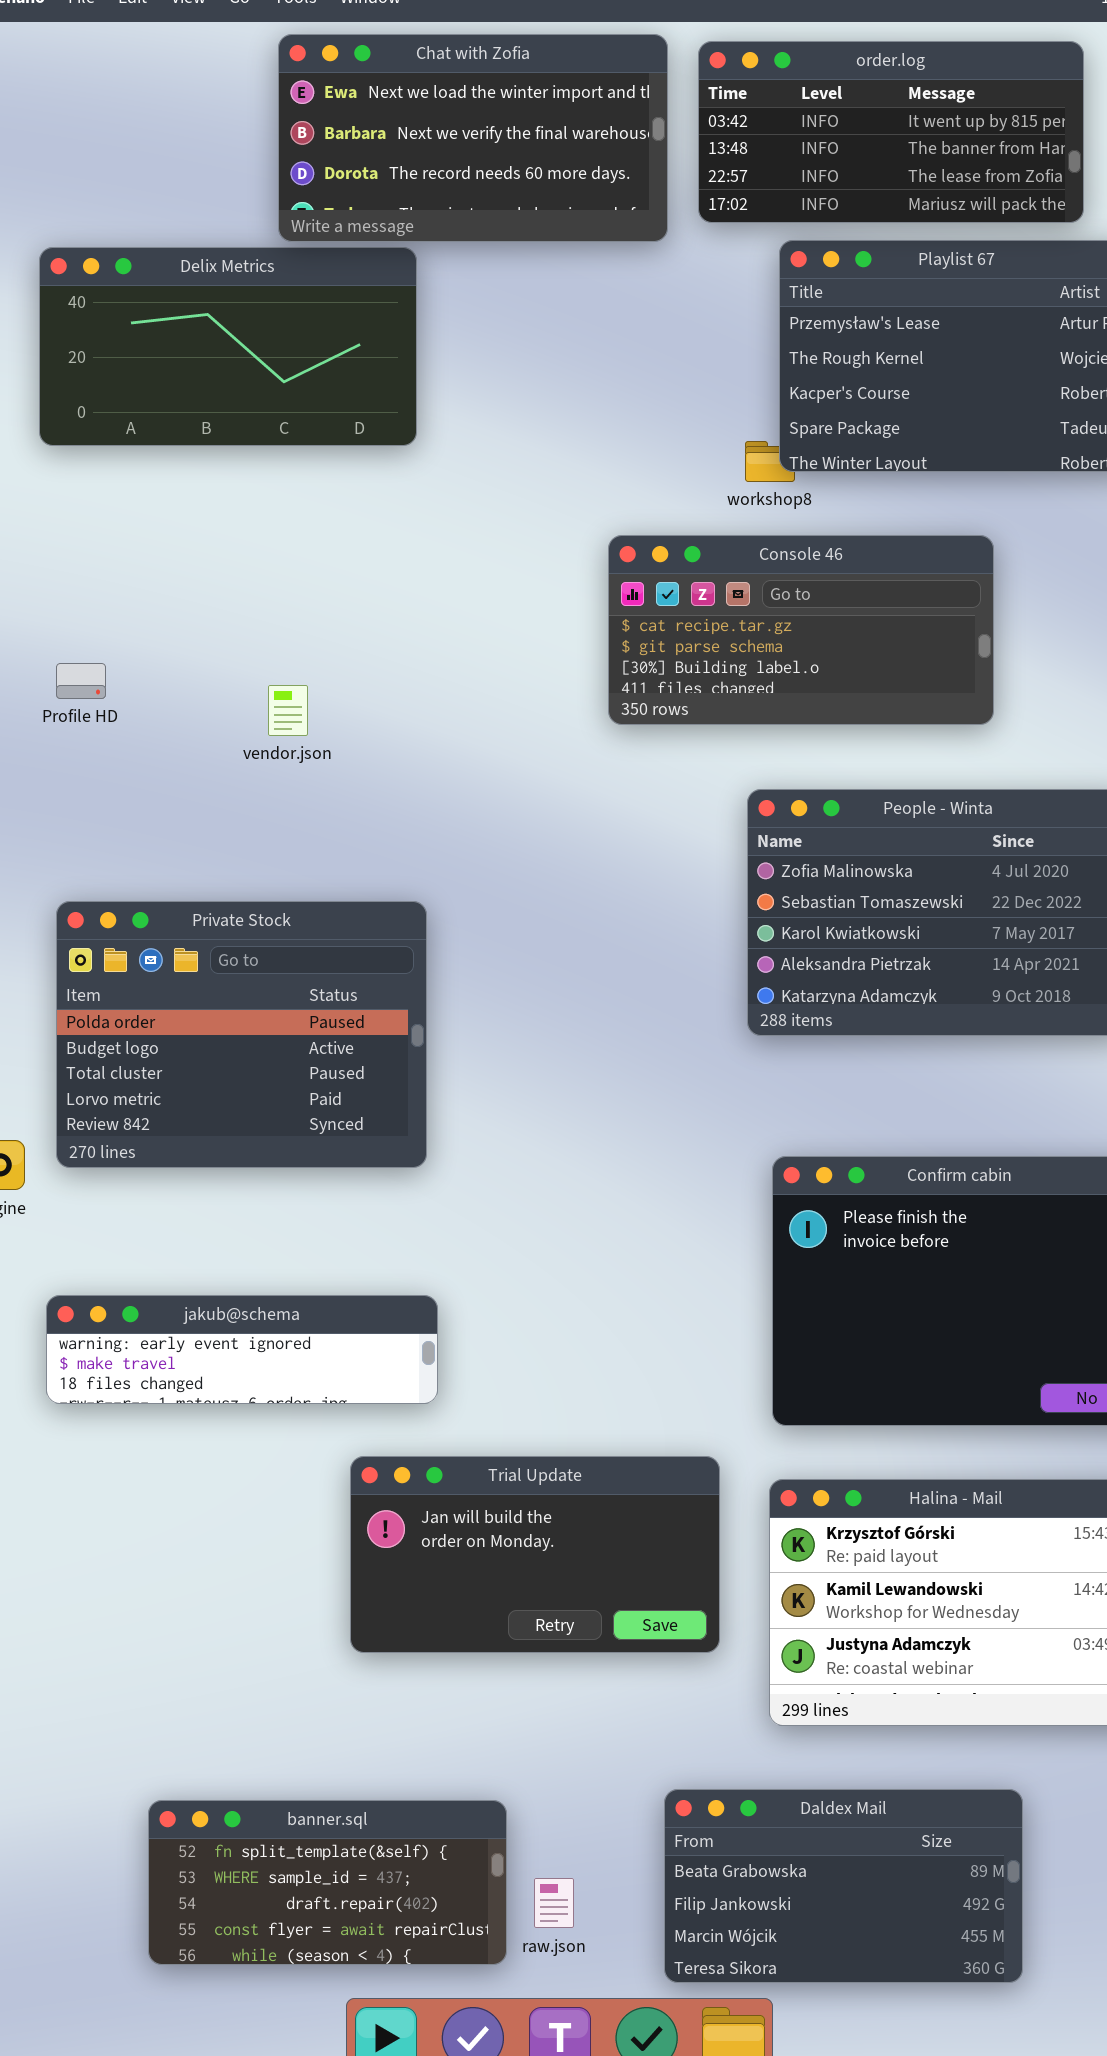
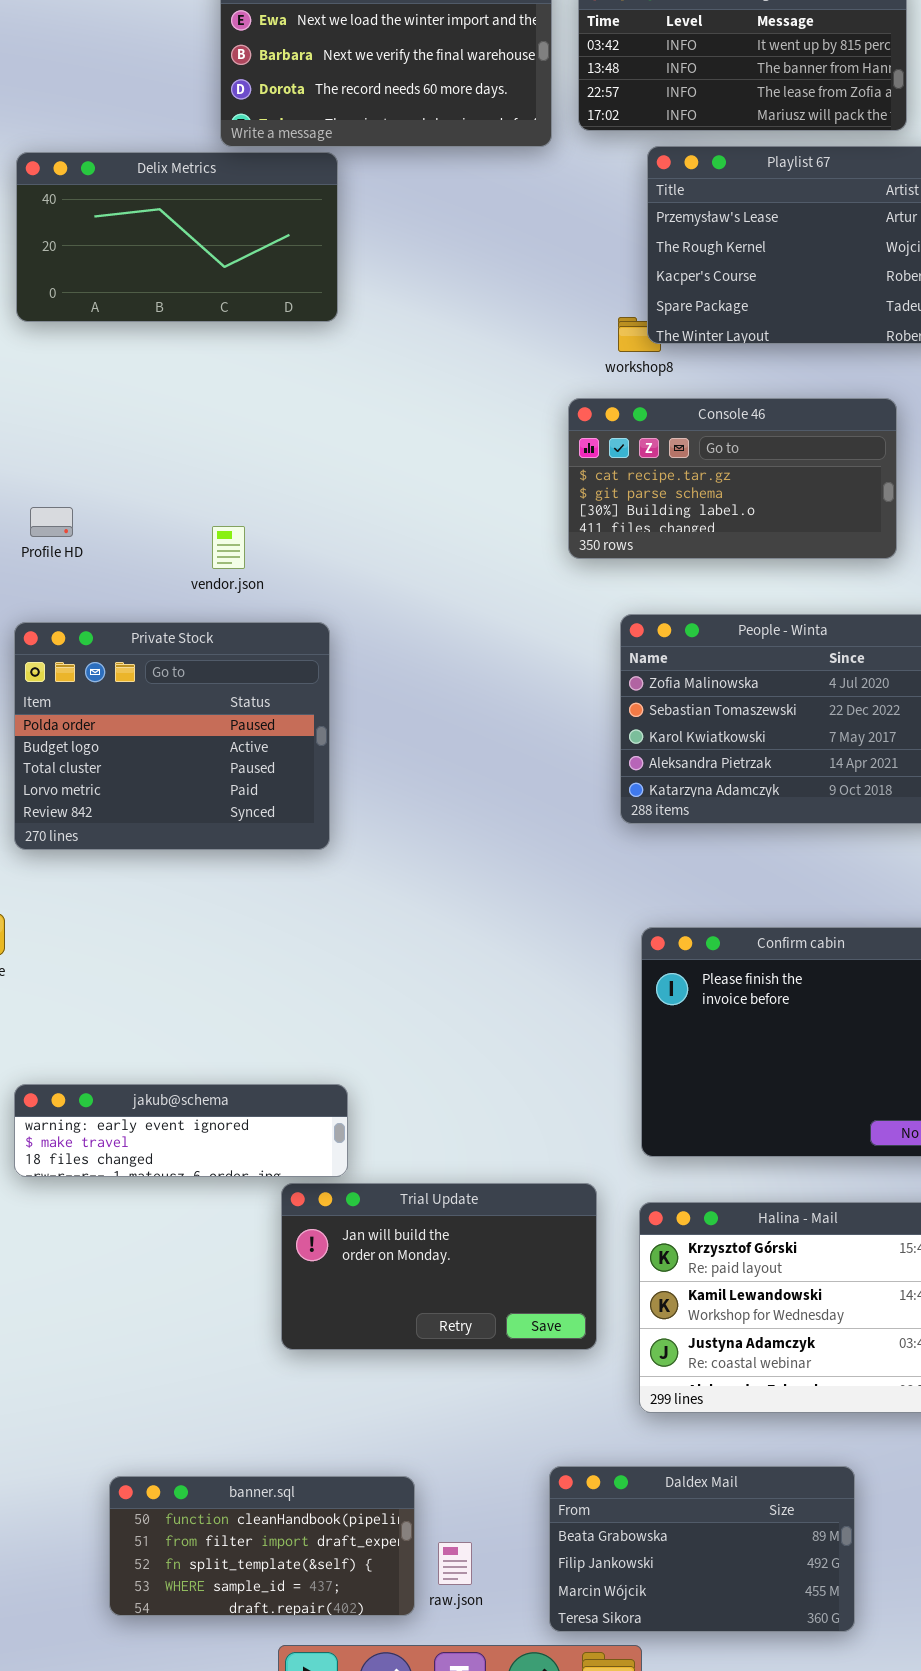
Console 46: [608,535,994,725] -> [568,398,897,559], moved
Private Stock: [56,901,427,1168] -> [14,622,330,850], moved
jakub@schema: [46,1295,438,1404] -> [14,1084,348,1177], moved
banner.sql: [148,1800,507,1965] -> [109,1476,415,1616], scrolled up 2 rows

